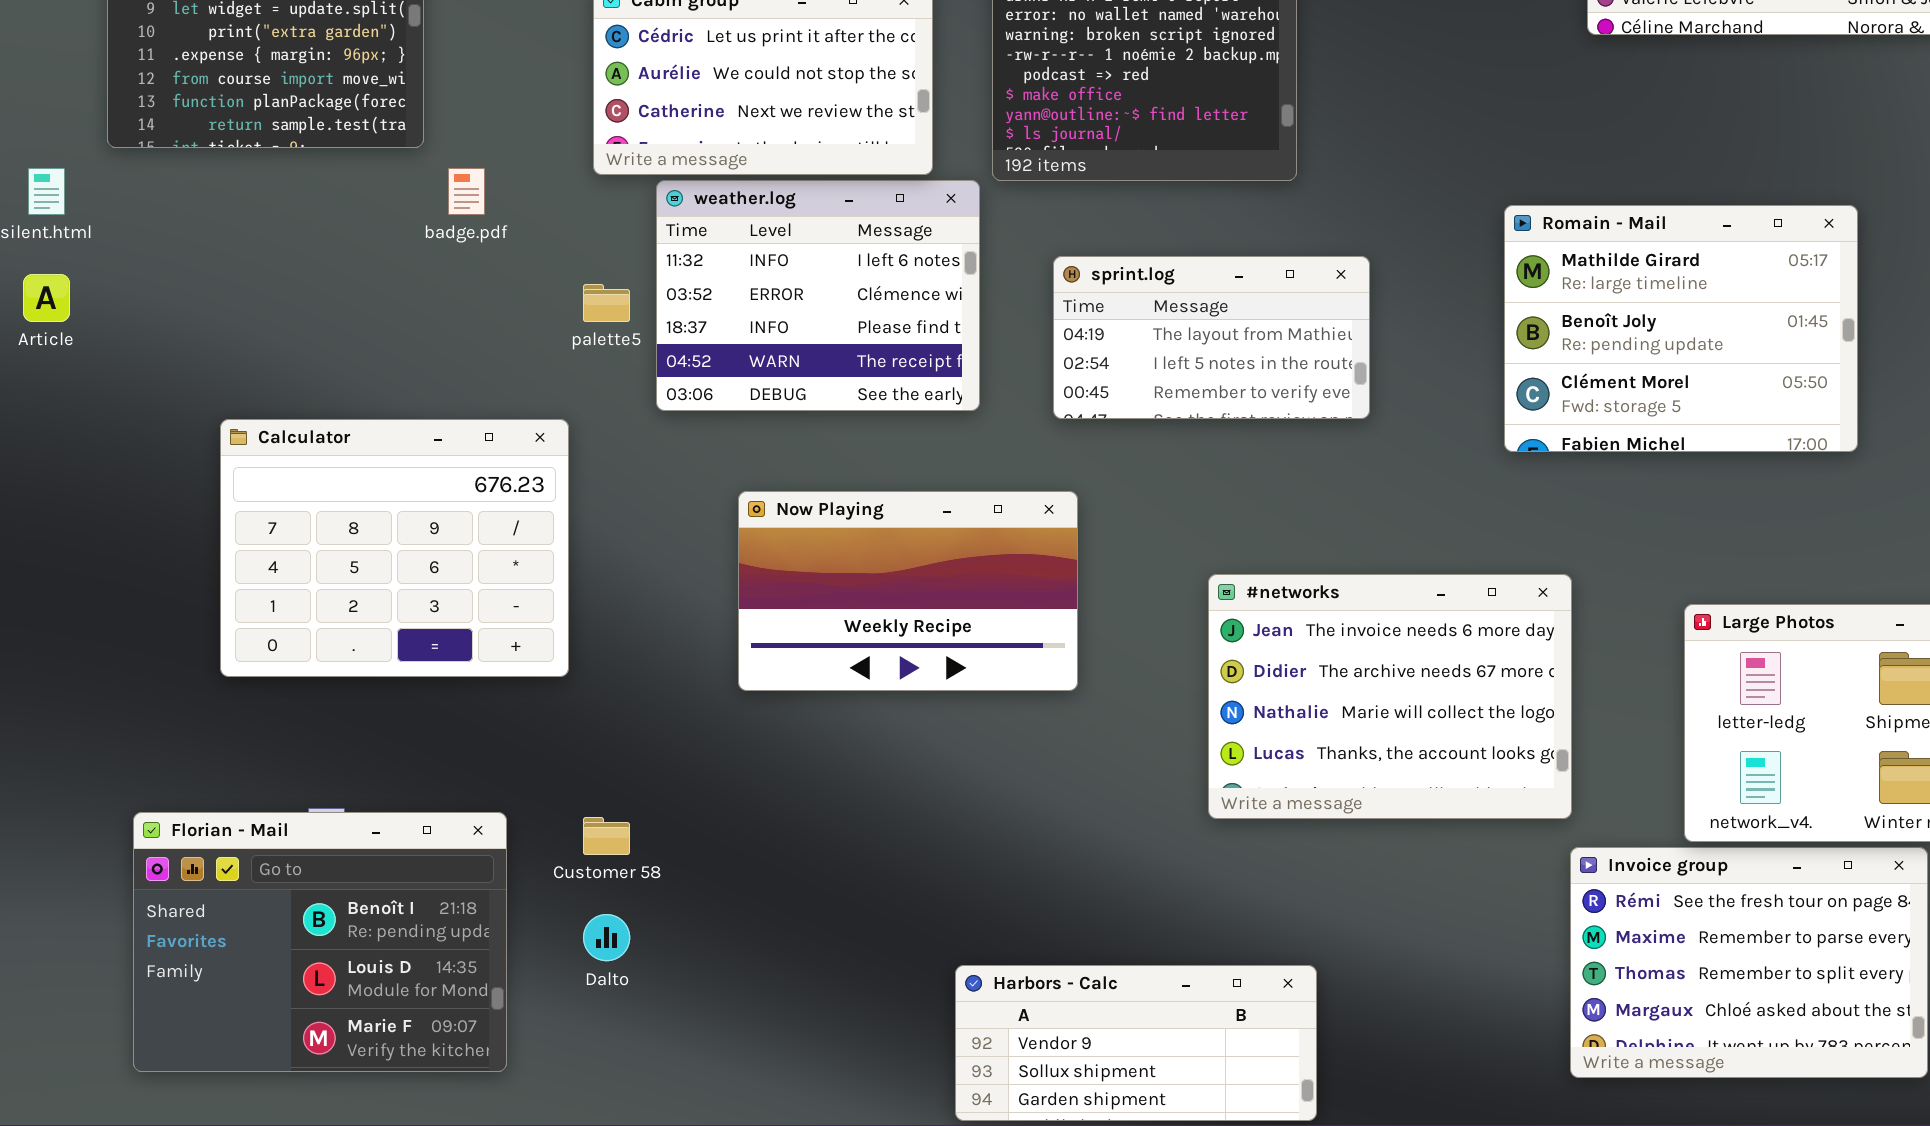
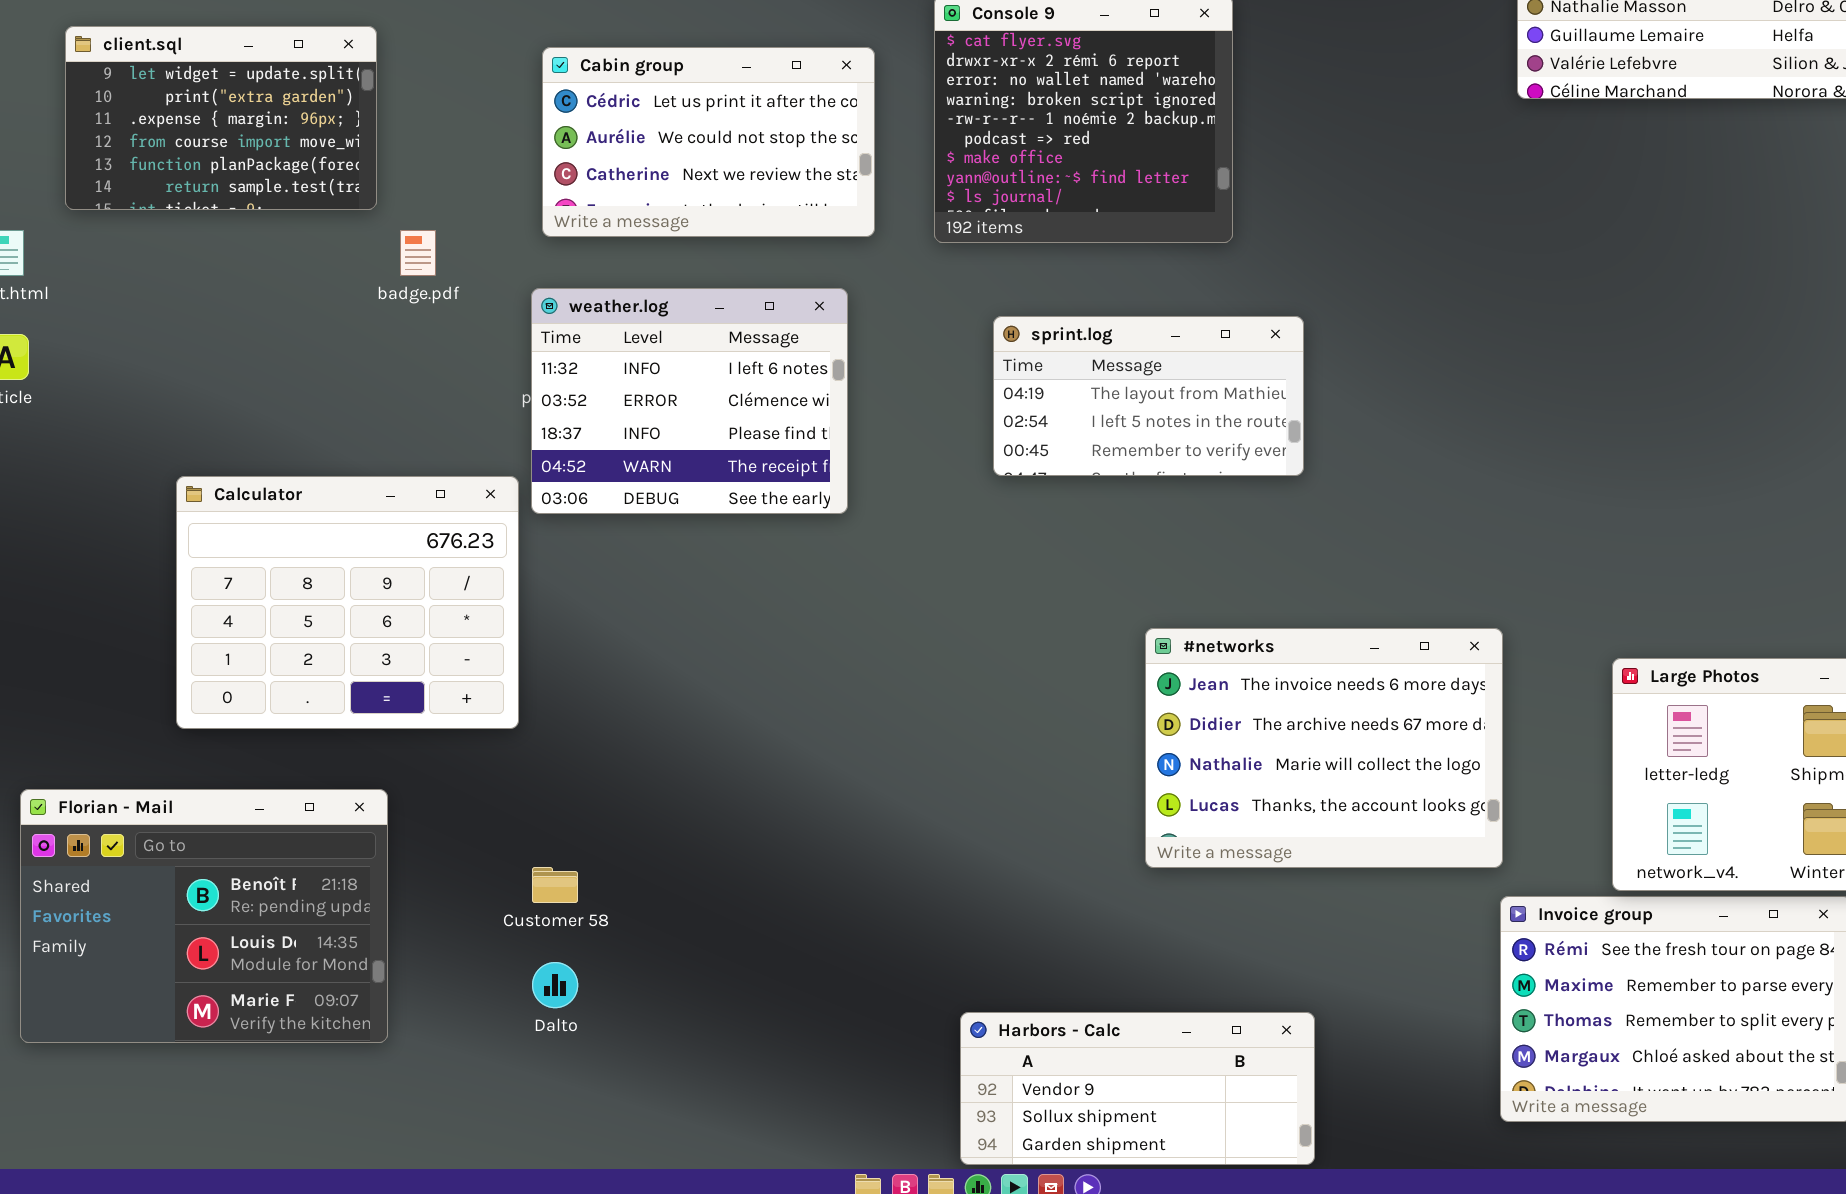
weather.log: [656,180,980,411] -> [531,288,848,514], moved
Romain - Mail: [1504,205,1858,452] -> none, closed
Now Playing: [738,491,1078,691] -> none, closed
Florian - Mail: [133,812,507,1072] -> [20,789,388,1043], moved
Harbors - Calc: [955,965,1317,1121] -> [960,1012,1315,1165], moved

